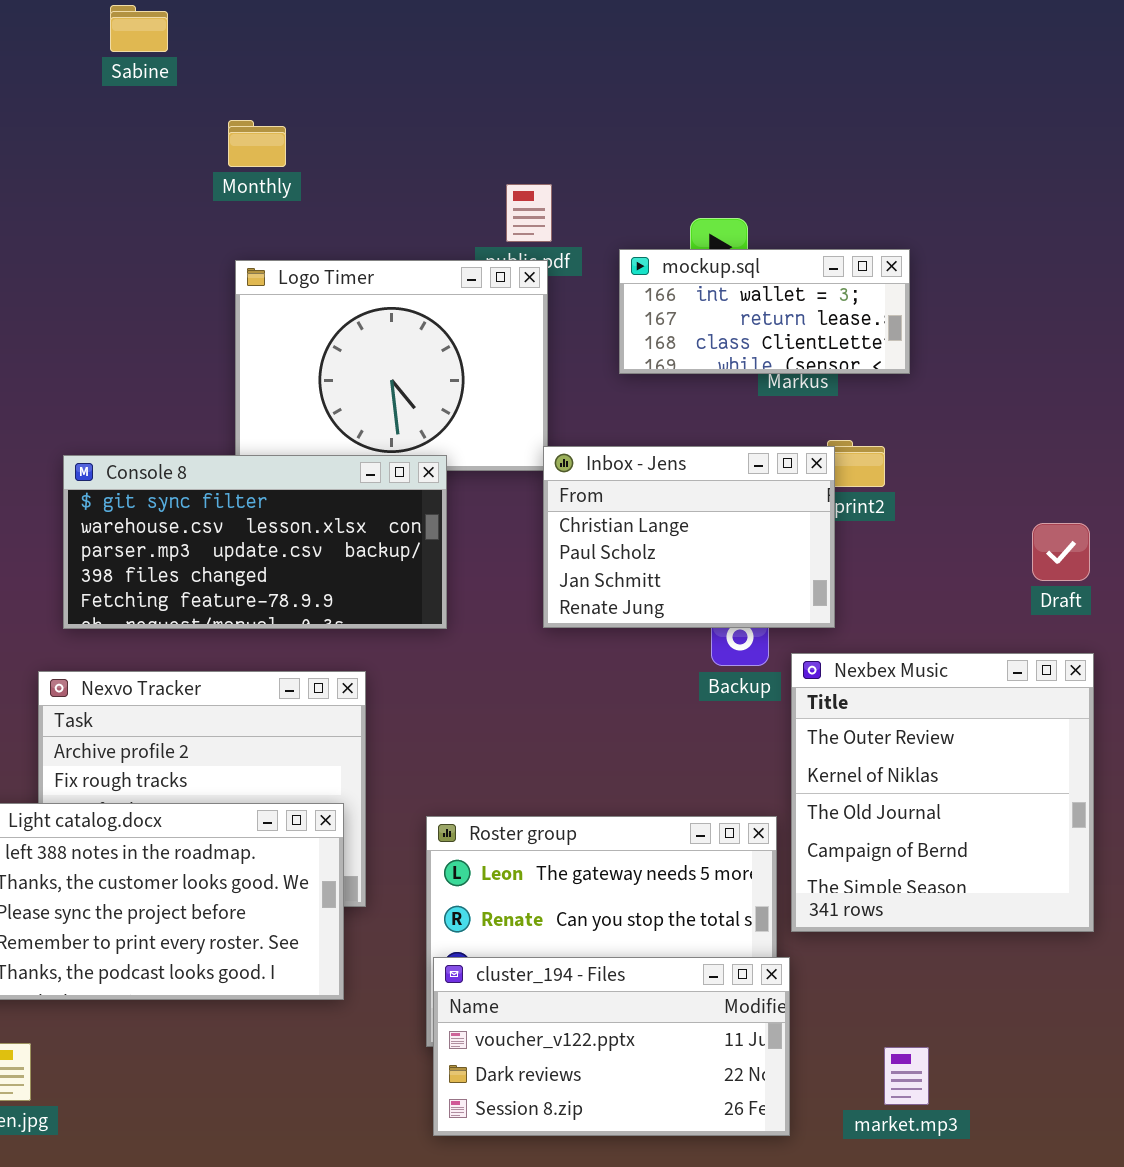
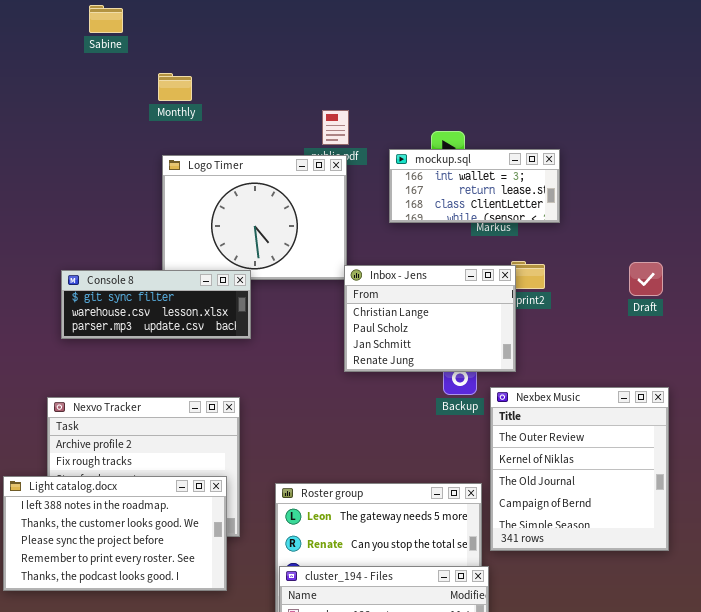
Console 8: [63,455,447,629] -> [61,270,251,339], resized
Draft: [1032,523,1090,581] -> [629,262,663,296], moved

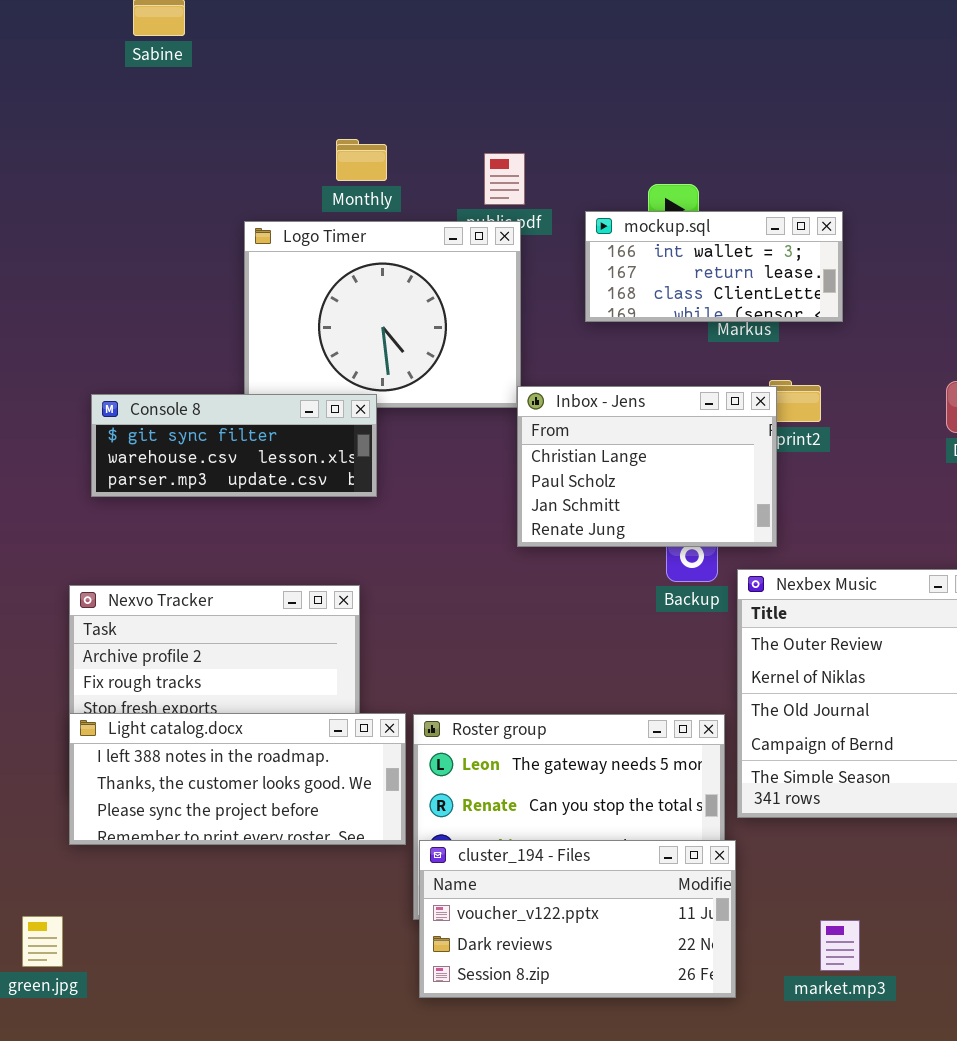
Monthly: [158,73,192,101] -> [336,139,387,181], moved
Light catalog.docx: [3,476,227,591] -> [69,713,406,845], moved, resized

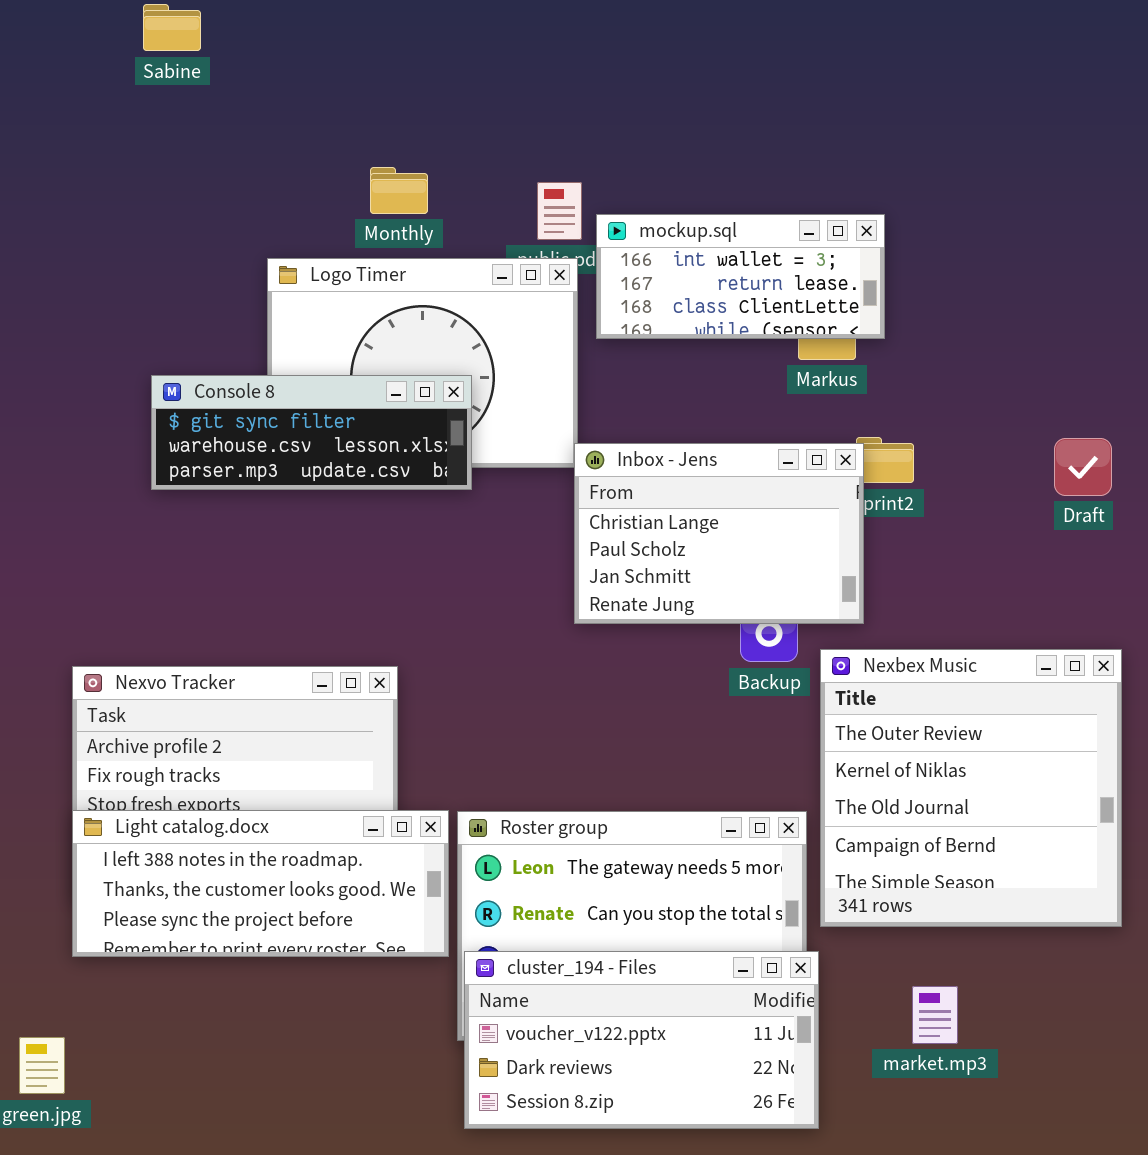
mockup.sql: [585,211,843,322] -> [596,214,885,339], moved
Console 8: [91,394,377,497] -> [151,375,472,490], moved
market.mp3: [820,920,860,971] -> [912,986,958,1044], moved

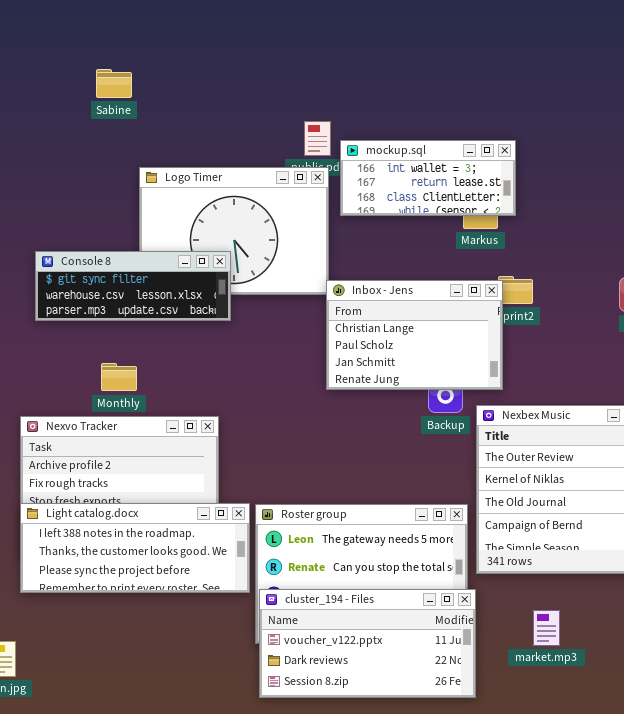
Sabine: [143,4,201,51] -> [96,69,132,98], moved
Monthly: [370,167,428,214] -> [101,363,137,391], moved
Console 8: [151,375,472,490] -> [35,251,231,321], moved

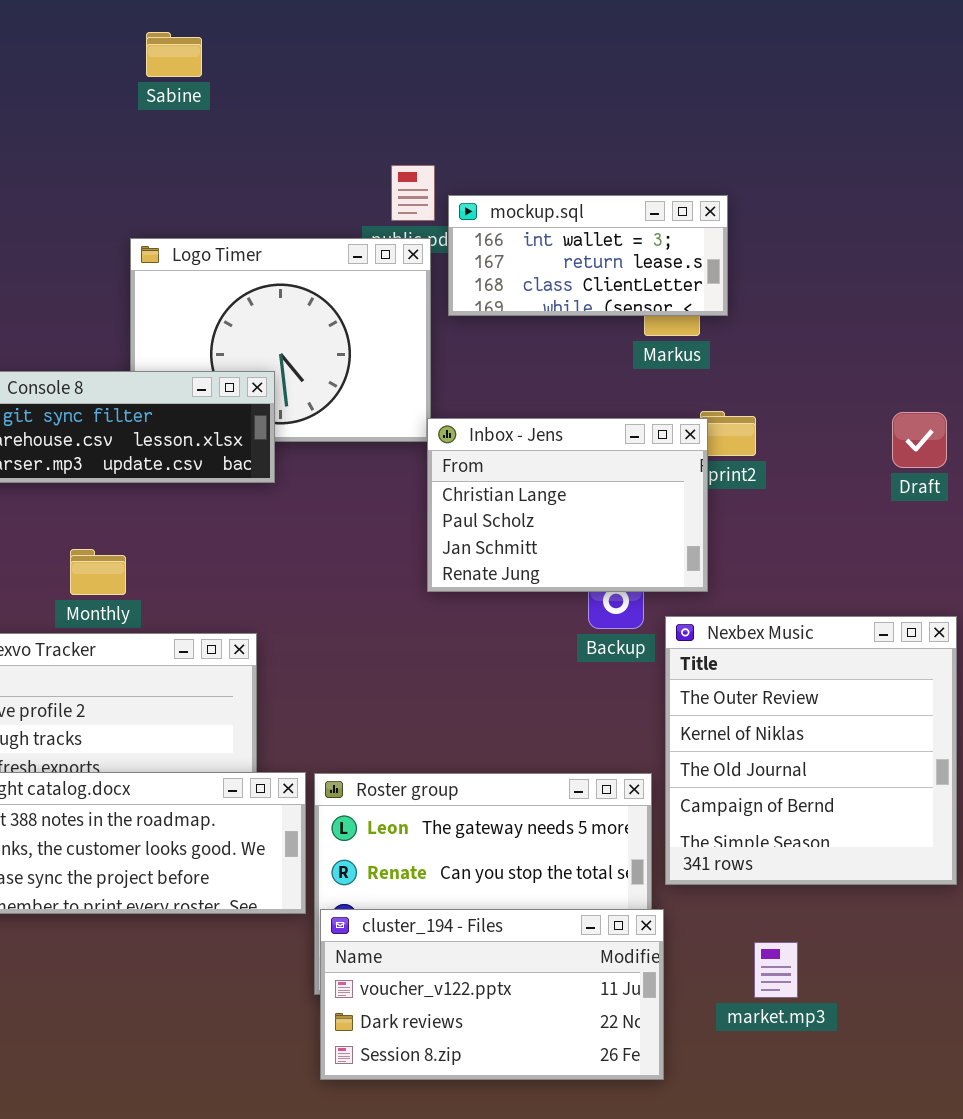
Sabine: [96,69,132,98] -> [146,32,202,77], moved

